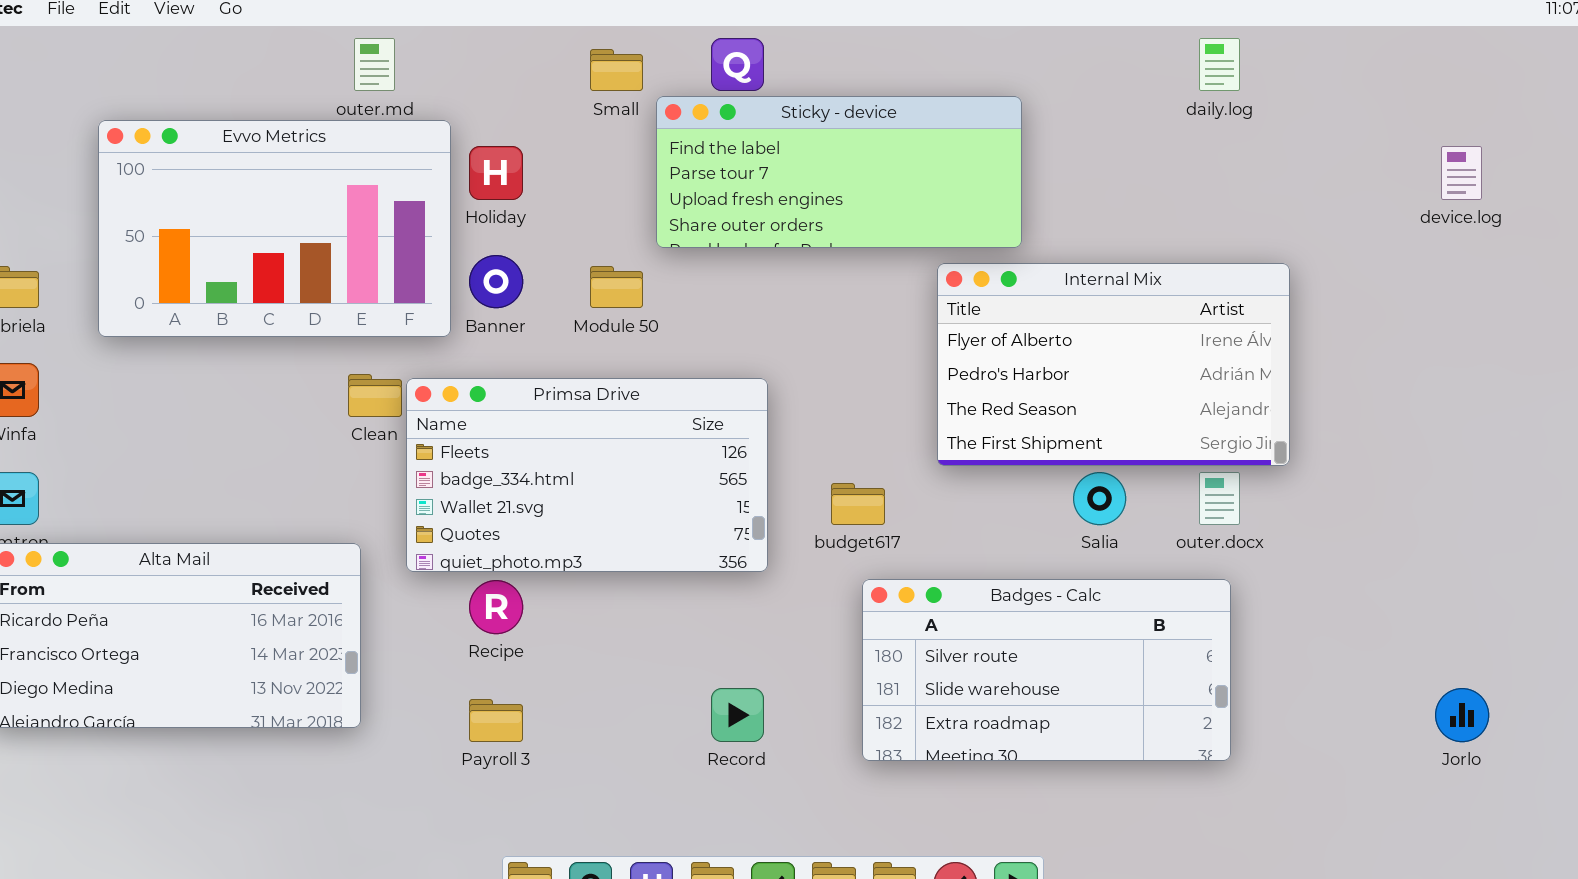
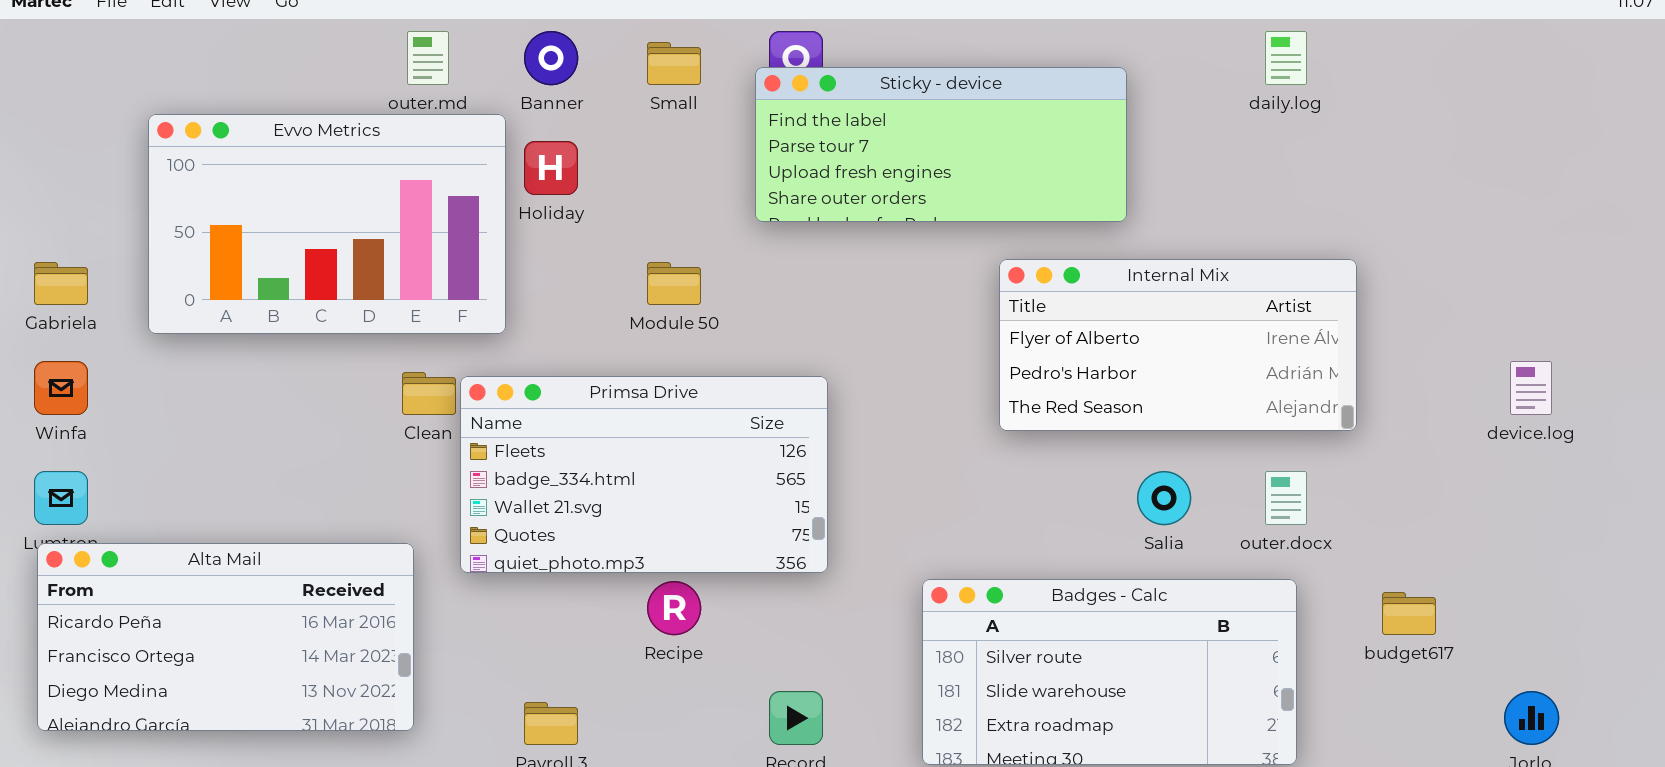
Sticky - device: [656,96,1022,248] -> [755,67,1127,222], moved
device.log: [1441,146,1482,200] -> [1510,361,1552,415], moved
Banner: [469,255,523,308] -> [524,31,578,85], moved
Internal Mix: [937,263,1290,466] -> [999,259,1357,431], resized
budget617: [831,483,885,525] -> [1382,592,1436,635], moved
Recipe: [469,580,523,634] -> [647,581,701,635], moved

